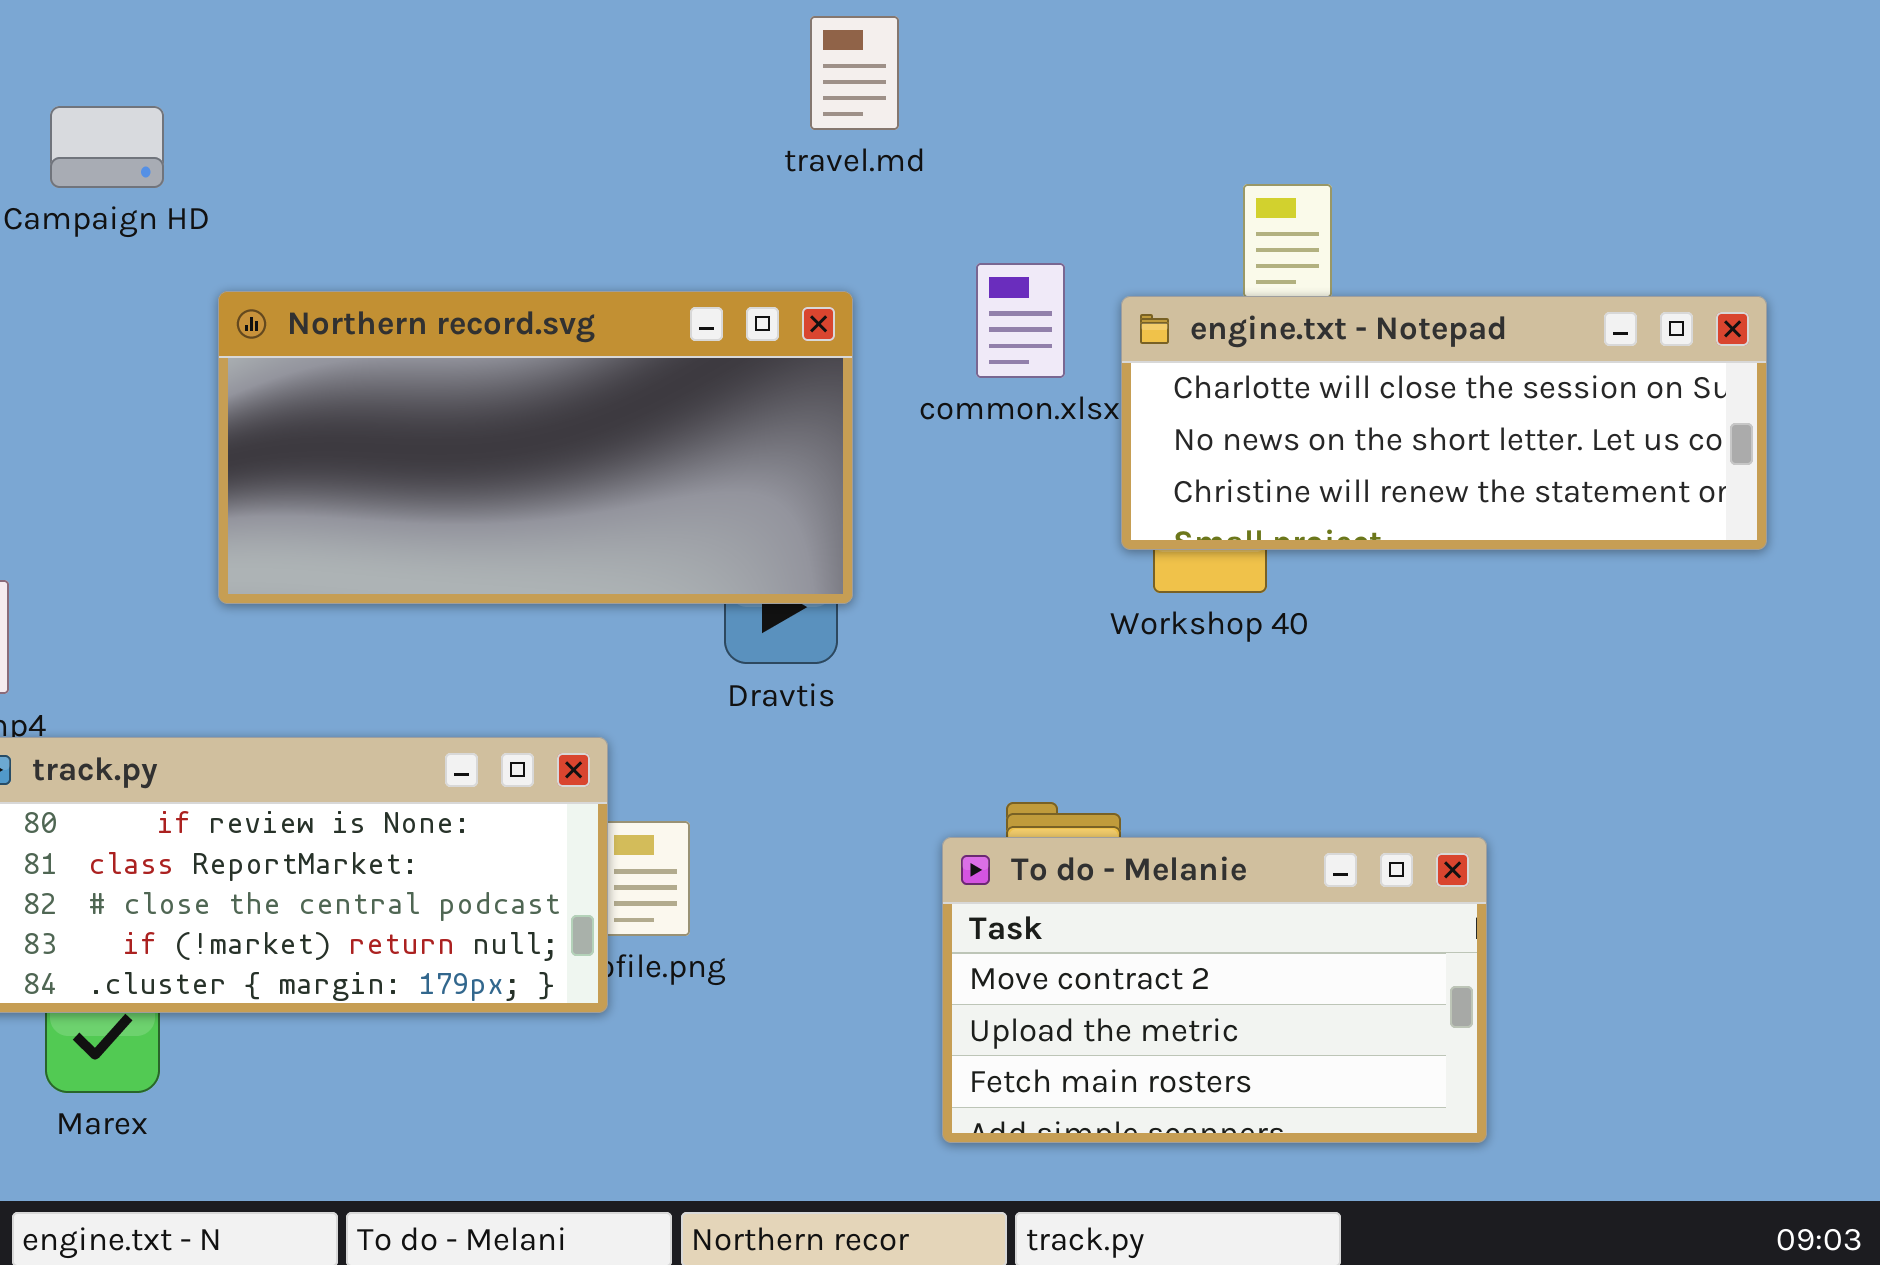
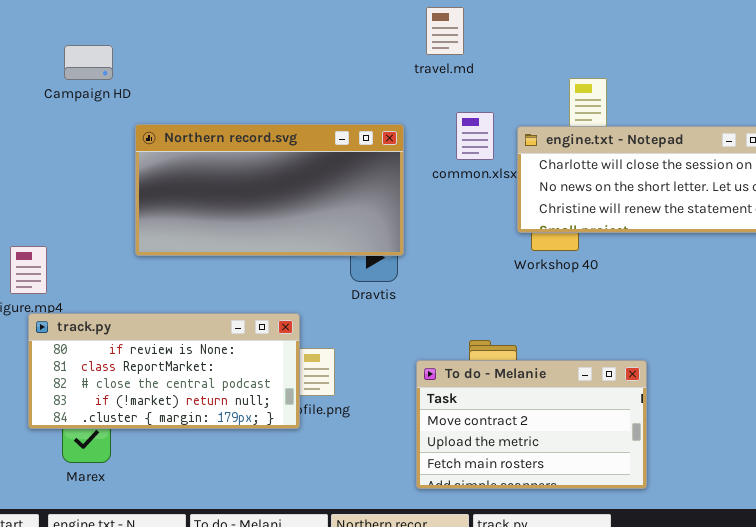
travel.md: [810,16,899,130] -> [426,7,464,55], moved
To do - Melanie: [942,837,1487,1143] -> [416,360,647,489], moved

